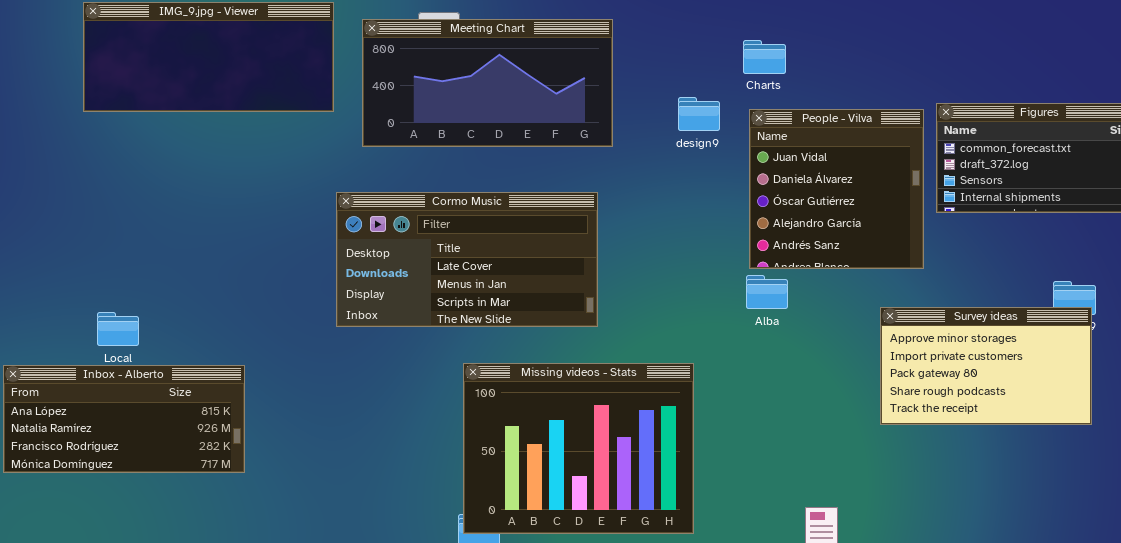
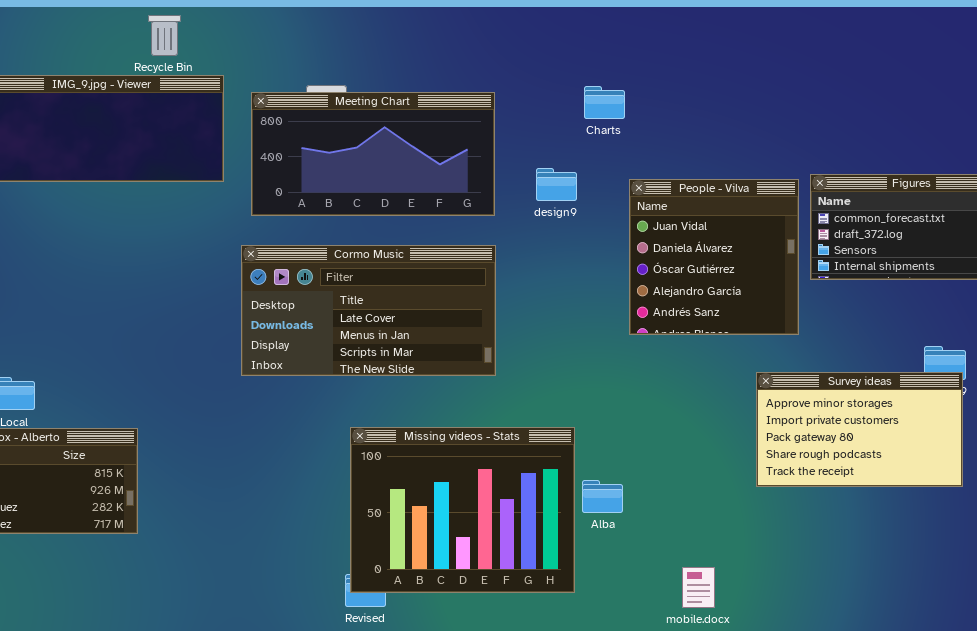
Charts: [743,40,786,74] -> [584,86,625,119], moved
design9: [678,97,720,131] -> [536,168,577,201], moved
Cormo Music: [336,192,598,327] -> [241,245,496,376], moved
Alba: [746,275,788,309] -> [582,480,623,513], moved

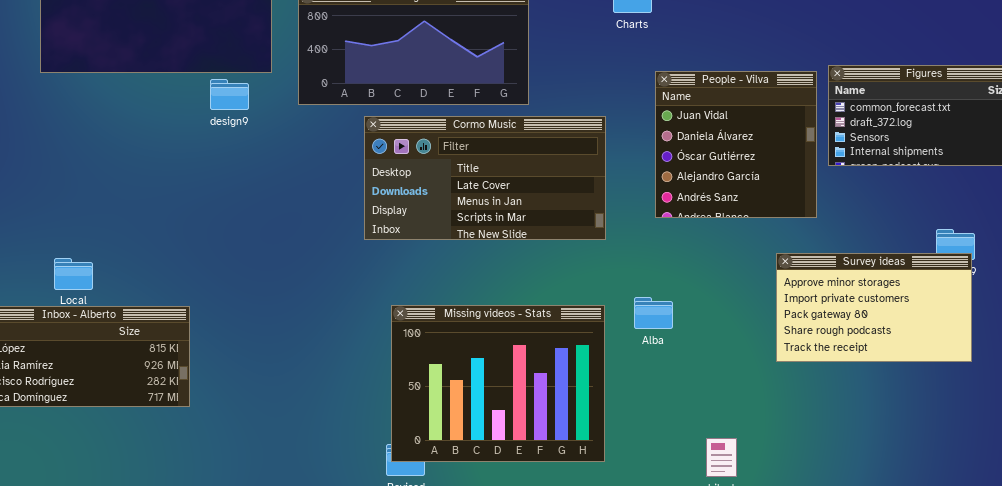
design9: [536,168,577,201] -> [210,79,249,110], moved
Cormo Music: [241,245,496,376] -> [364,116,606,240], moved
Alba: [582,480,623,513] -> [634,297,673,329], moved

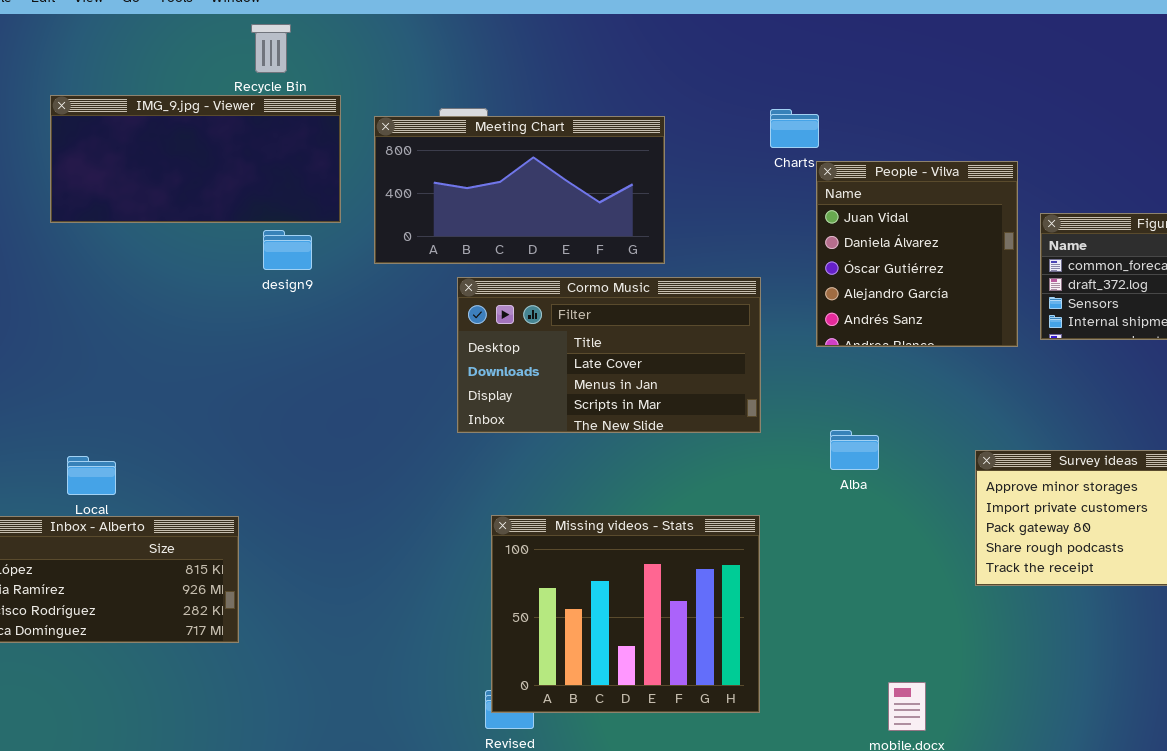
People - Vilva: [655,71,817,218] -> [816,161,1018,347], moved
Alba: [634,297,673,329] -> [830,430,879,470], moved

